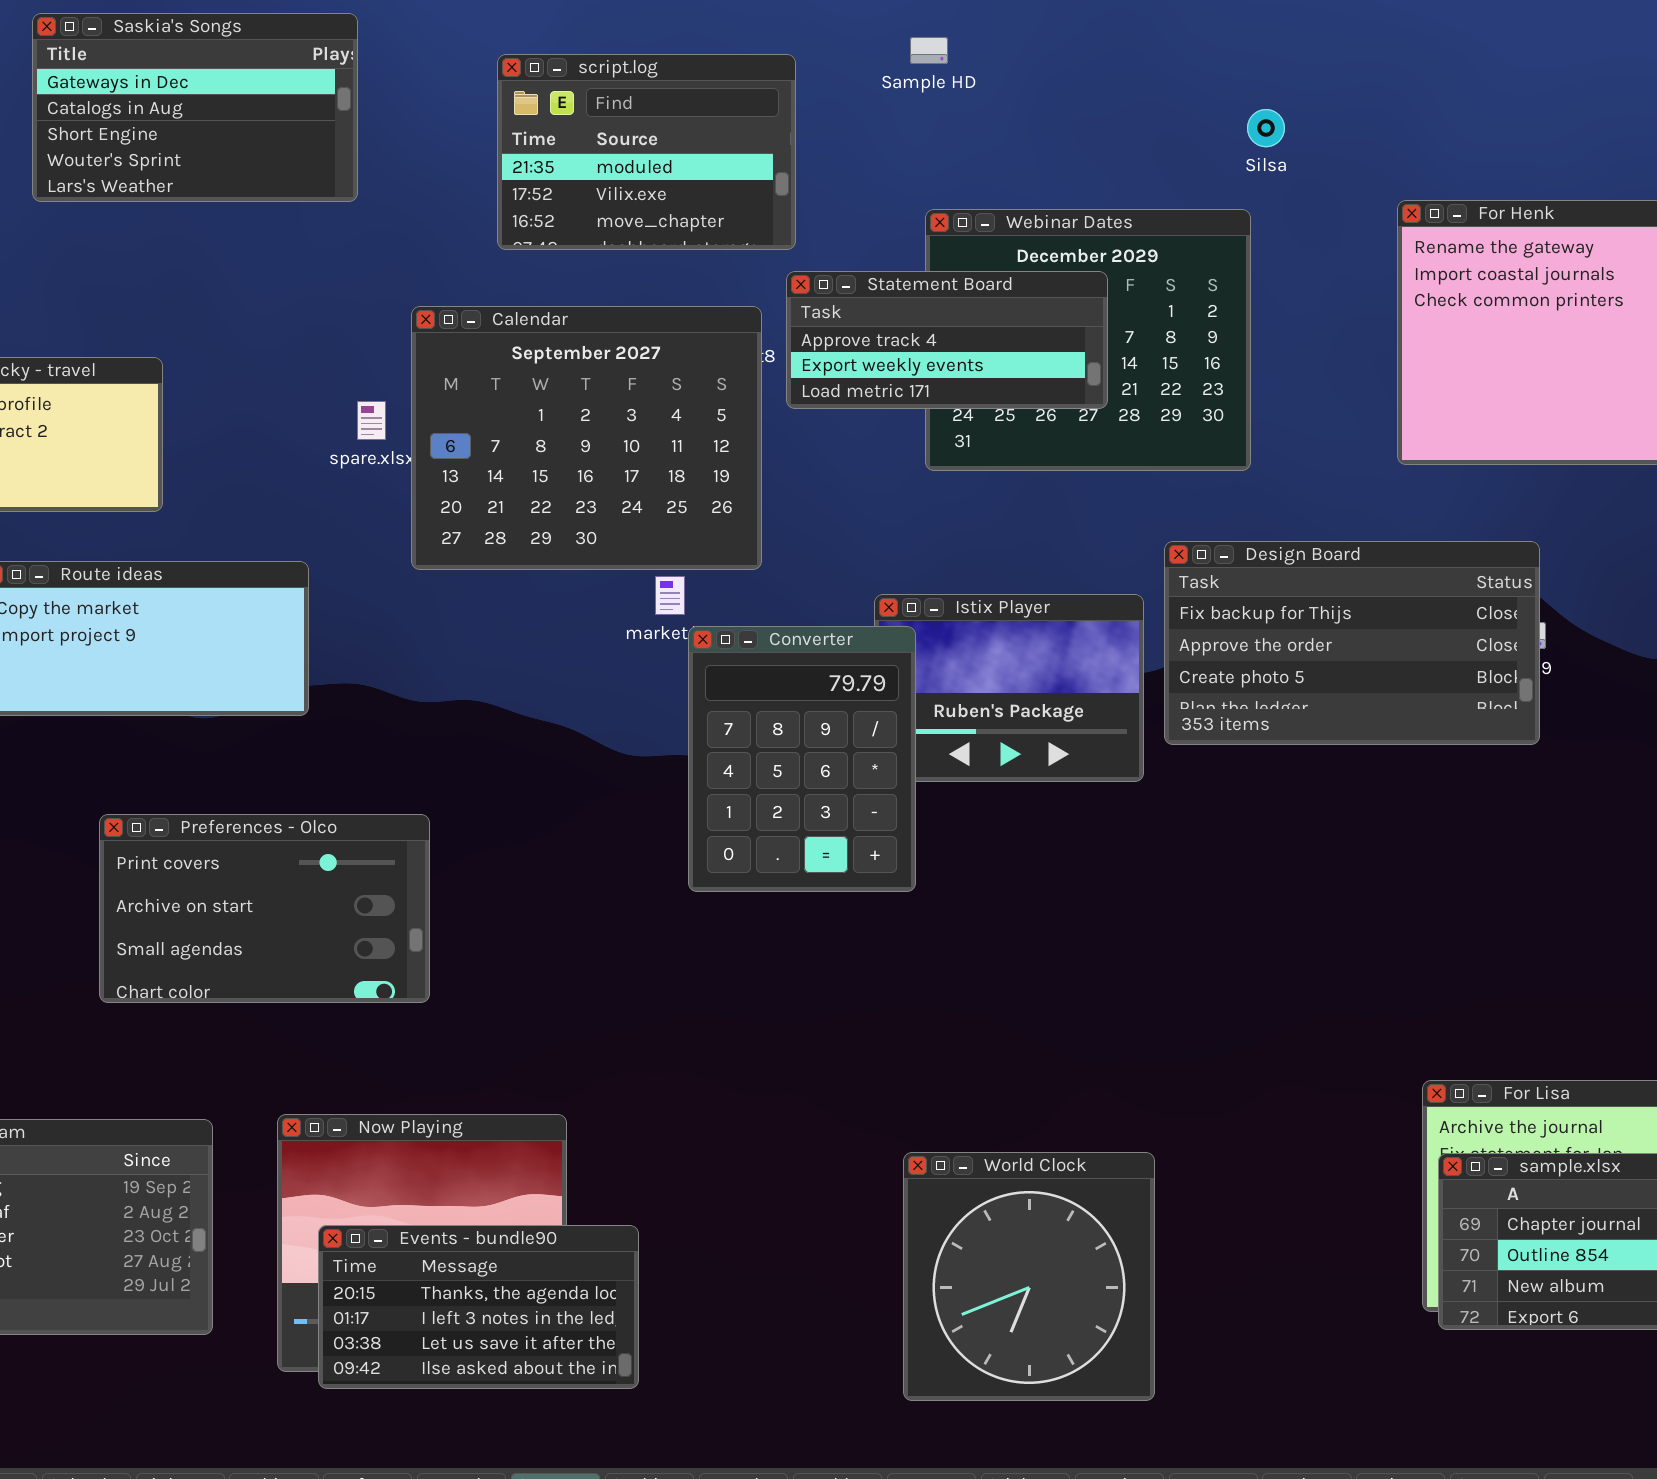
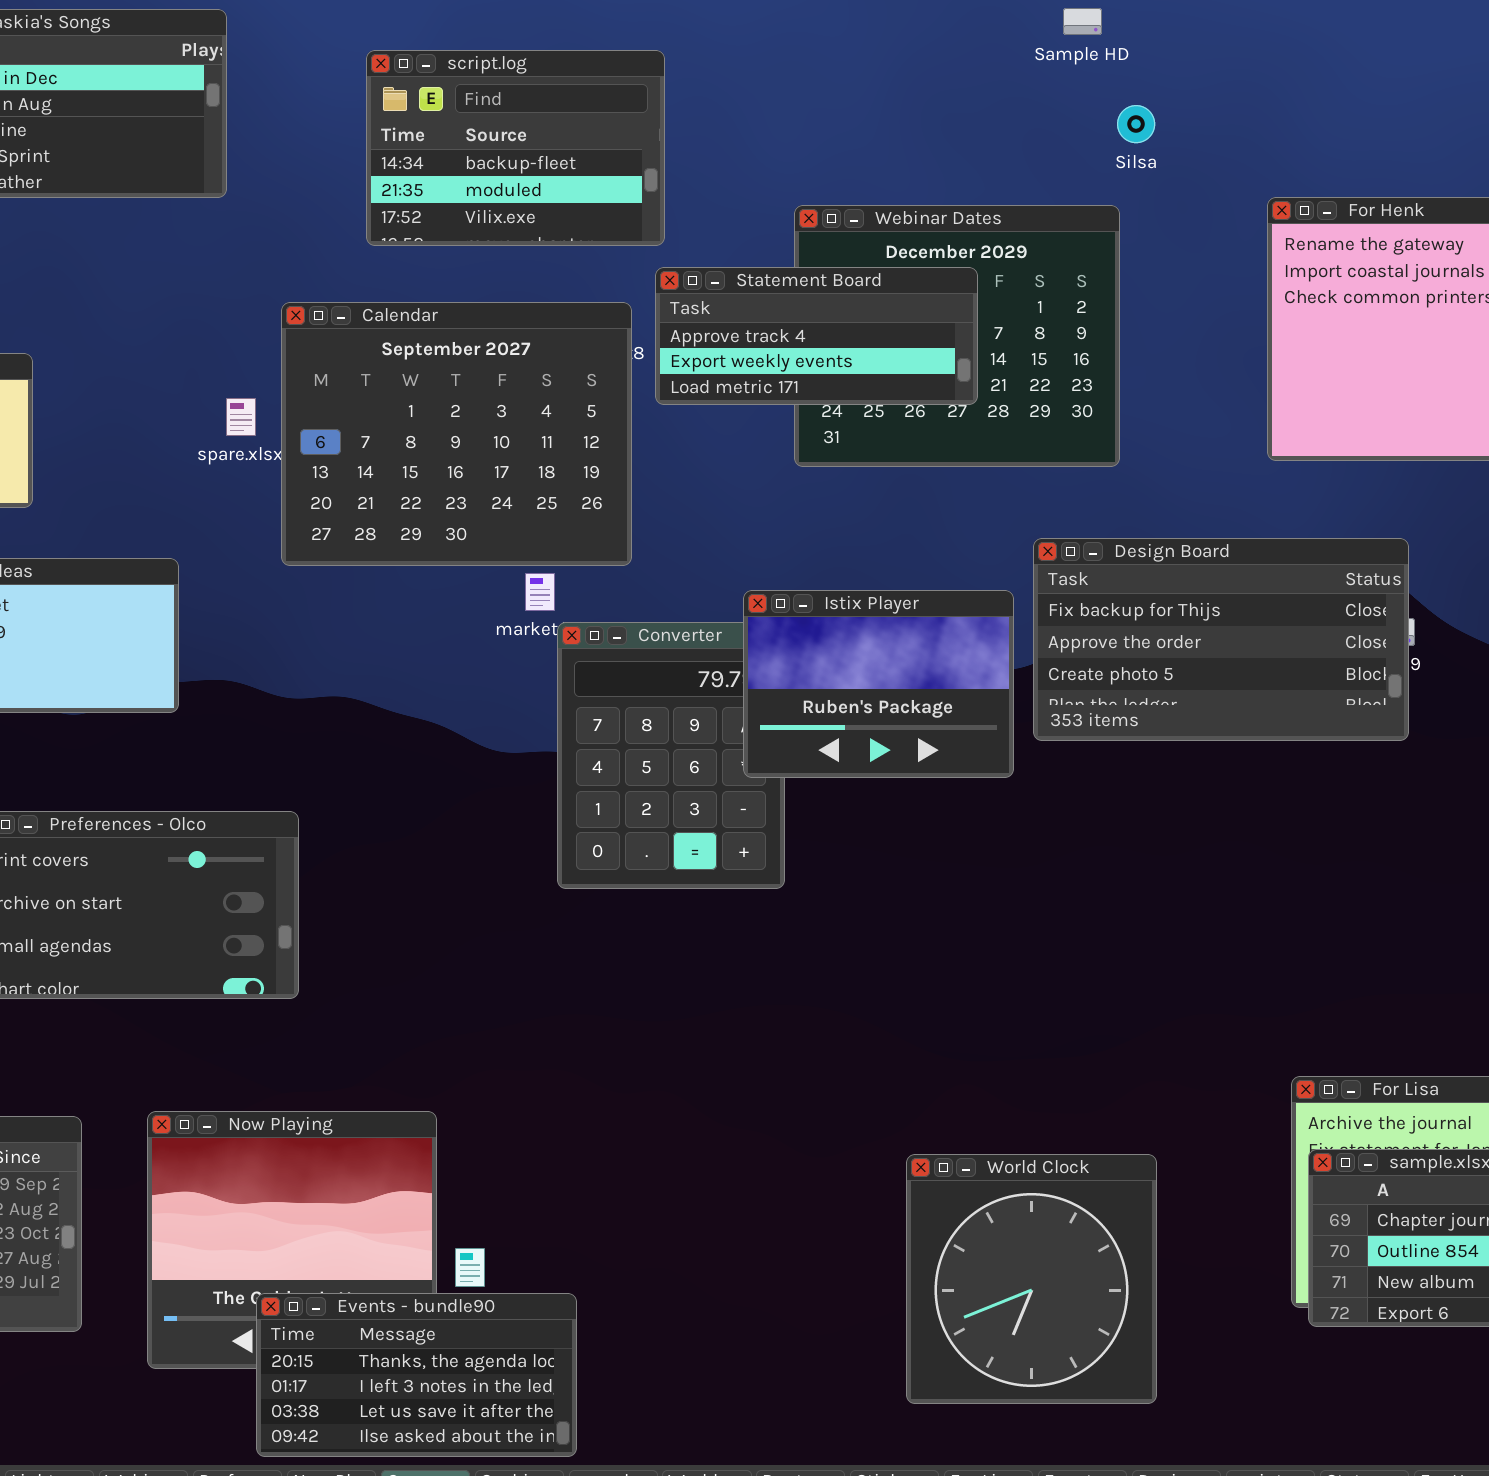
Sample HD: [910,37,948,64] -> [1063,8,1102,35], moved
script.log: [497,54,796,250] -> [366,50,665,246], scrolled up 1 row
Istix Player: [874,594,1144,782] -> [743,590,1014,778], raised
World Clock: [903,1152,1155,1401] -> [906,1154,1157,1404], moved
Events - bundle90: [318,1225,639,1389] -> [256,1293,577,1457], moved

